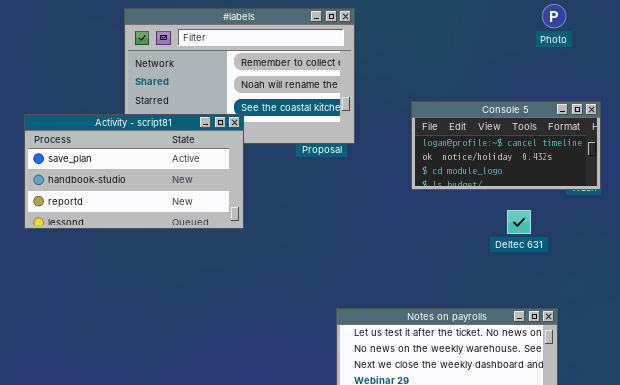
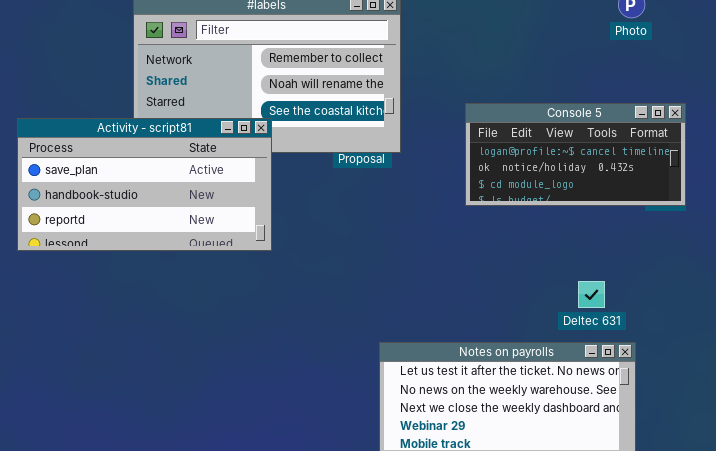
Deltec 631: [507,210,531,234] -> [578,281,605,308], moved

